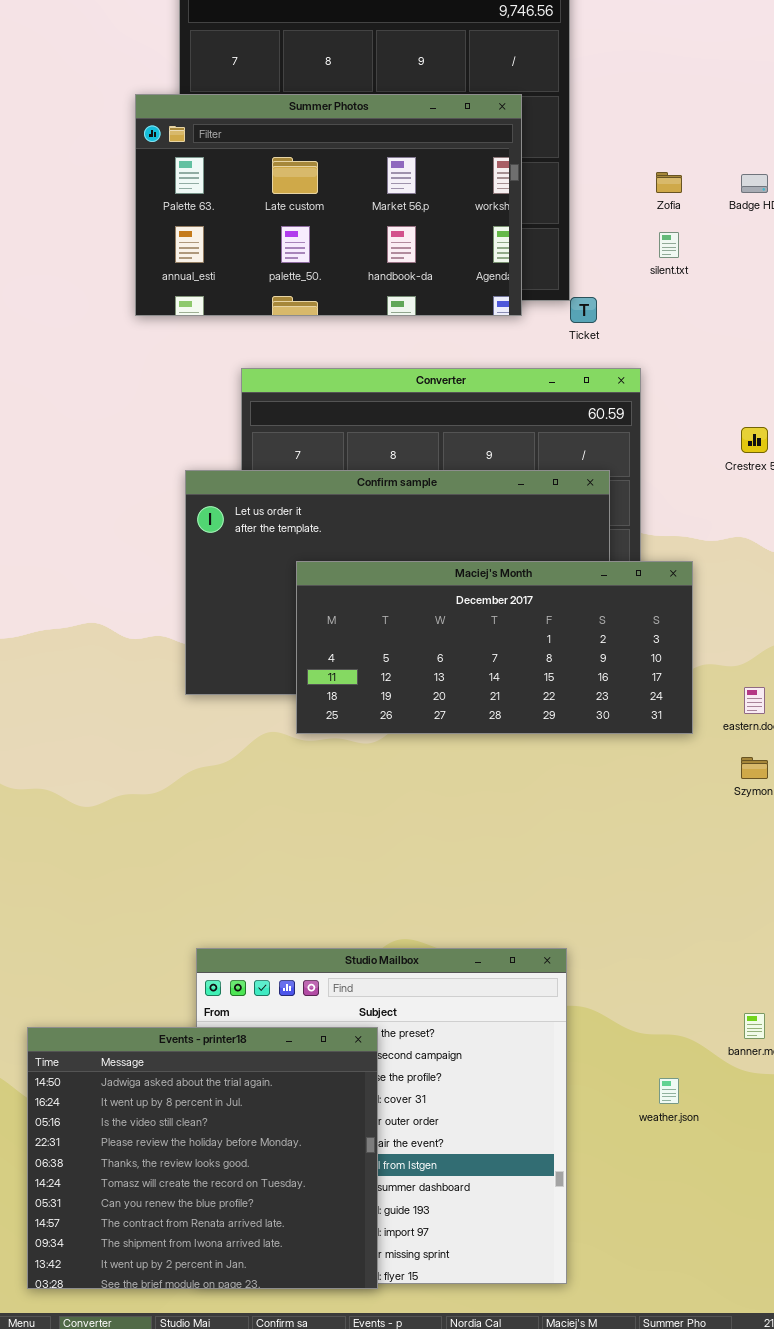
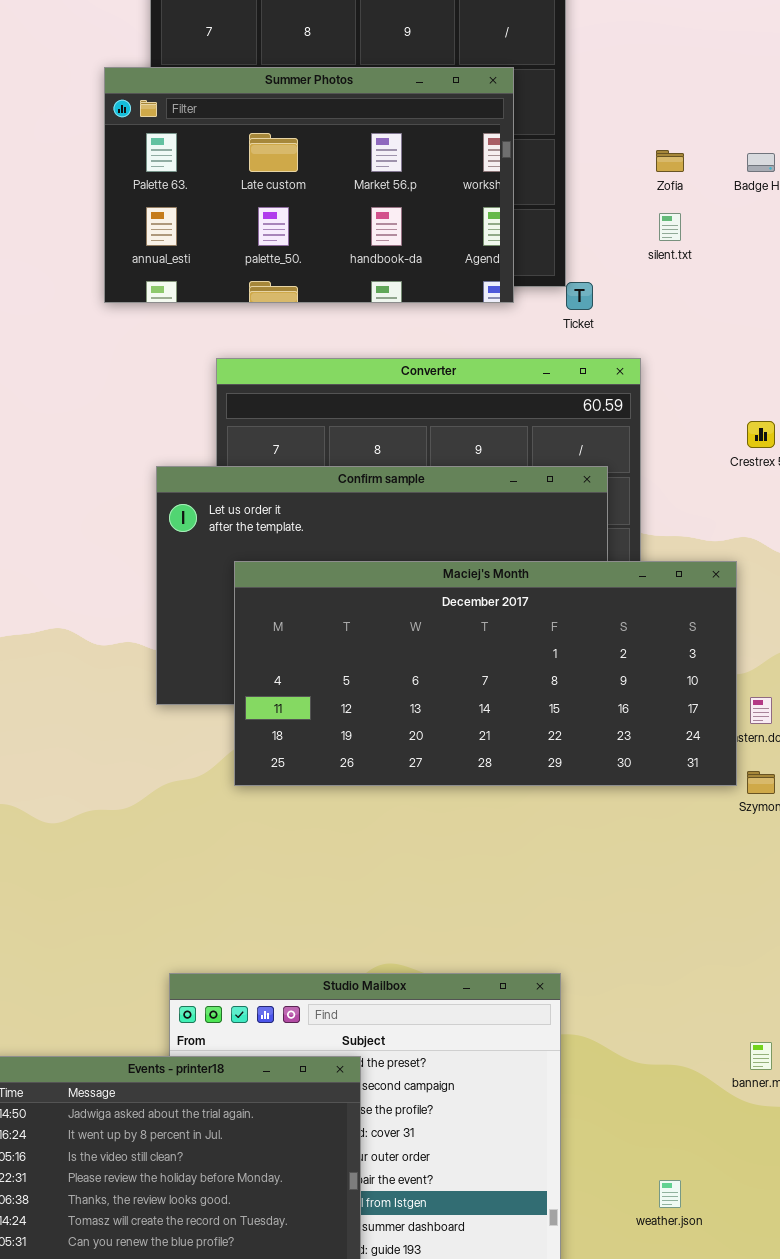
Maciej's Month: [296,561,693,734] -> [234,561,737,786], moved, resized
weather.json: [659,1078,679,1104] -> [659,1180,681,1208], moved

